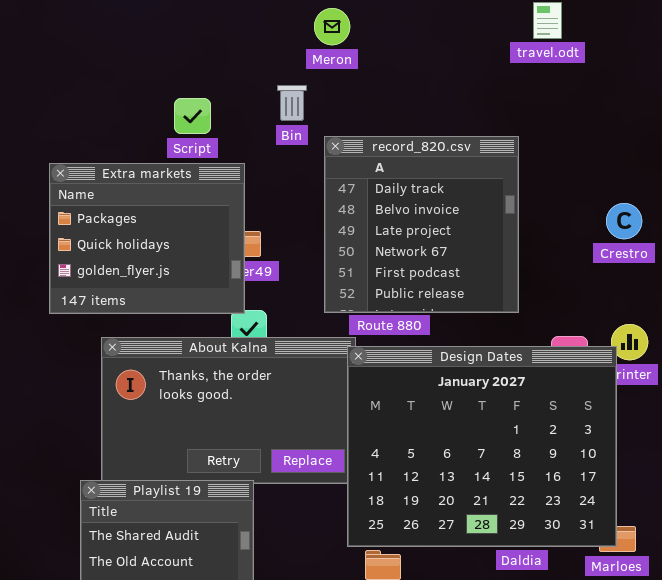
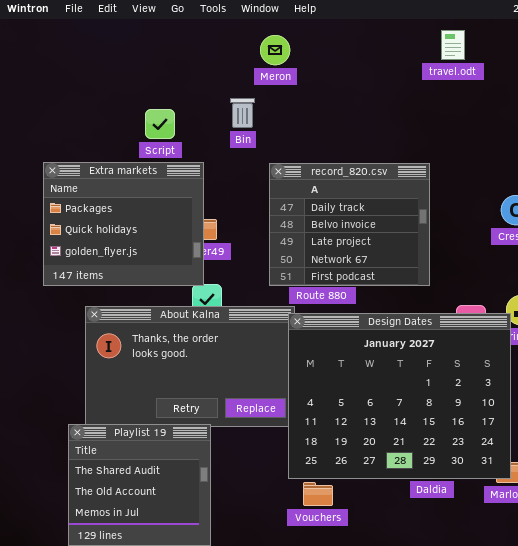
record_820.csv: [324,136,519,313] -> [269,163,430,286], resized

